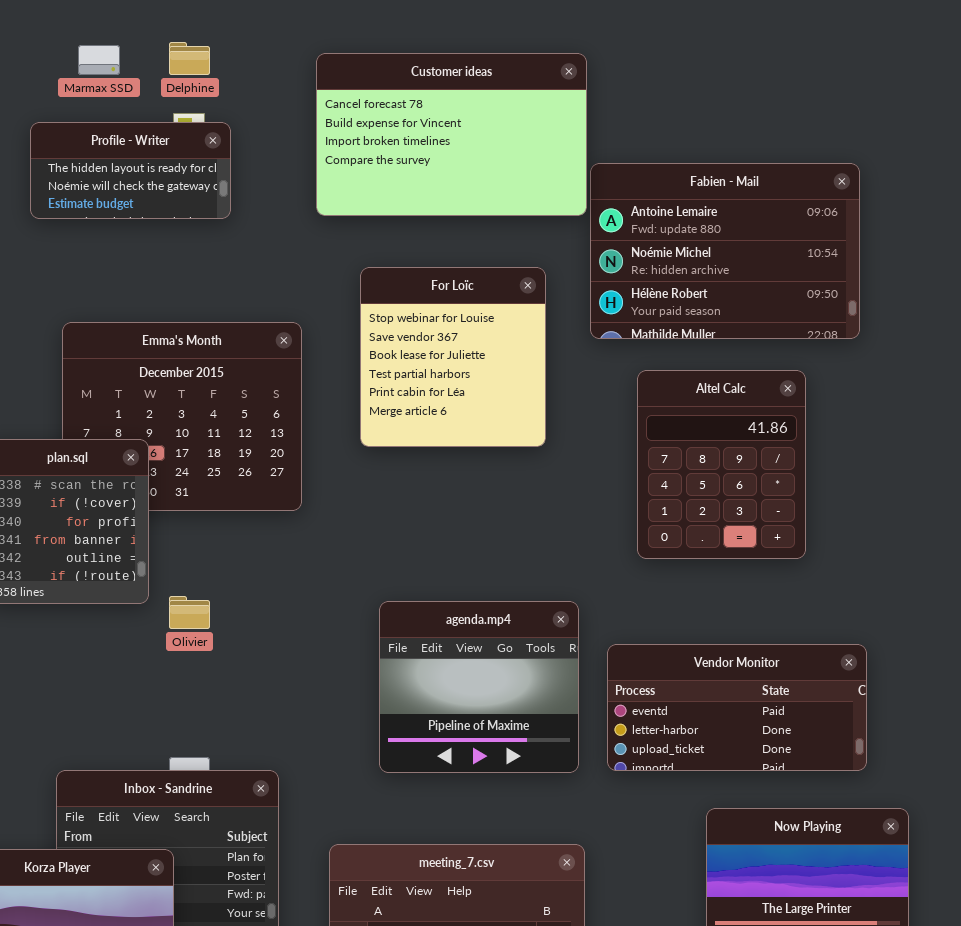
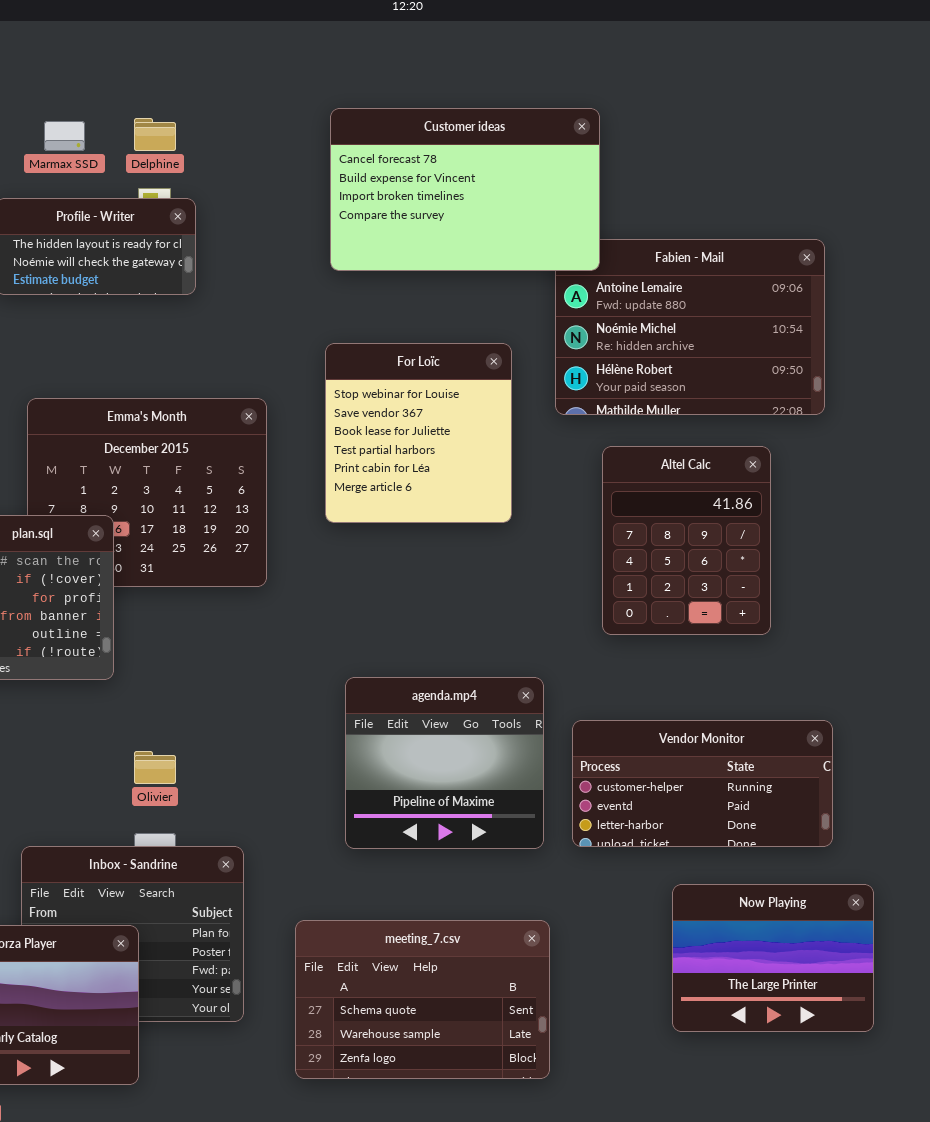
Customer ideas: [316,53,587,216] -> [330,108,600,271], moved
Olivier: [169,596,210,629] -> [134,751,176,784], moved
Vendor Monitor: [607,644,867,771] -> [572,720,833,847], scrolled up 1 row

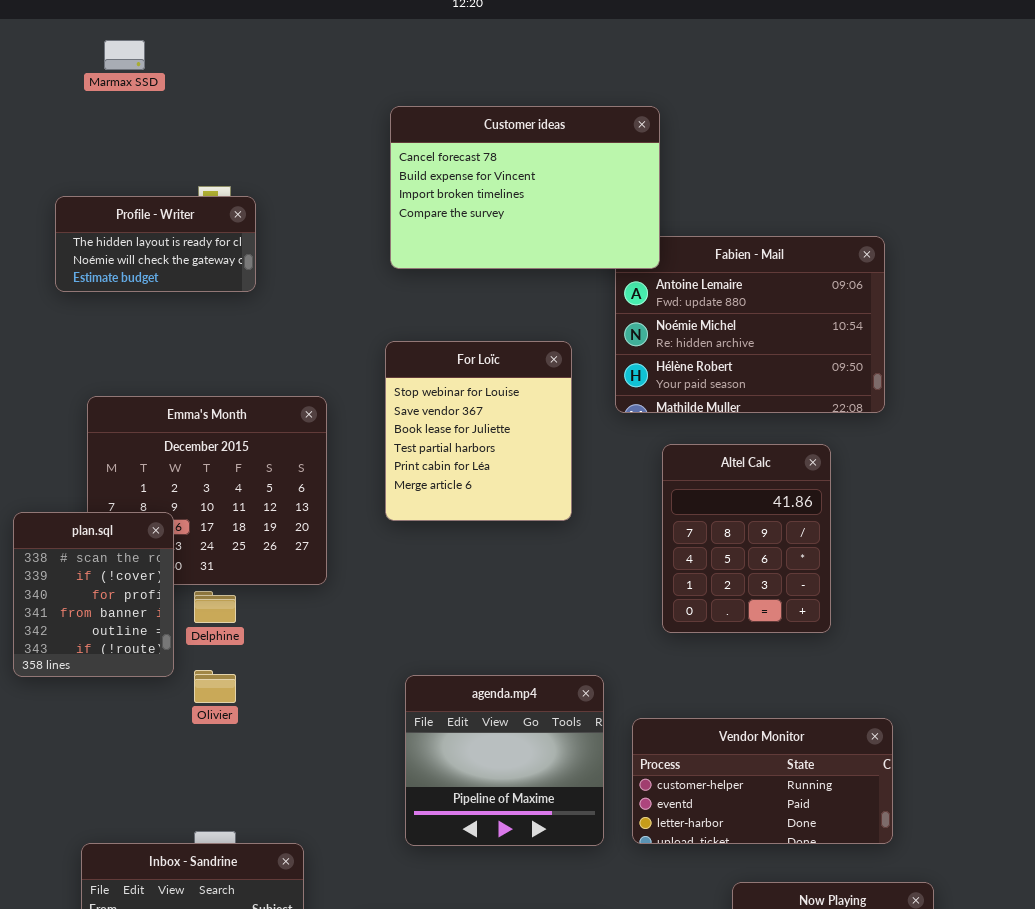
Delphine: [134,118,176,151] -> [194,591,236,623], moved
Marmax SSD: [44,121,85,151] -> [104,40,145,70], moved
Olivier: [134,751,176,784] -> [194,670,236,703], moved

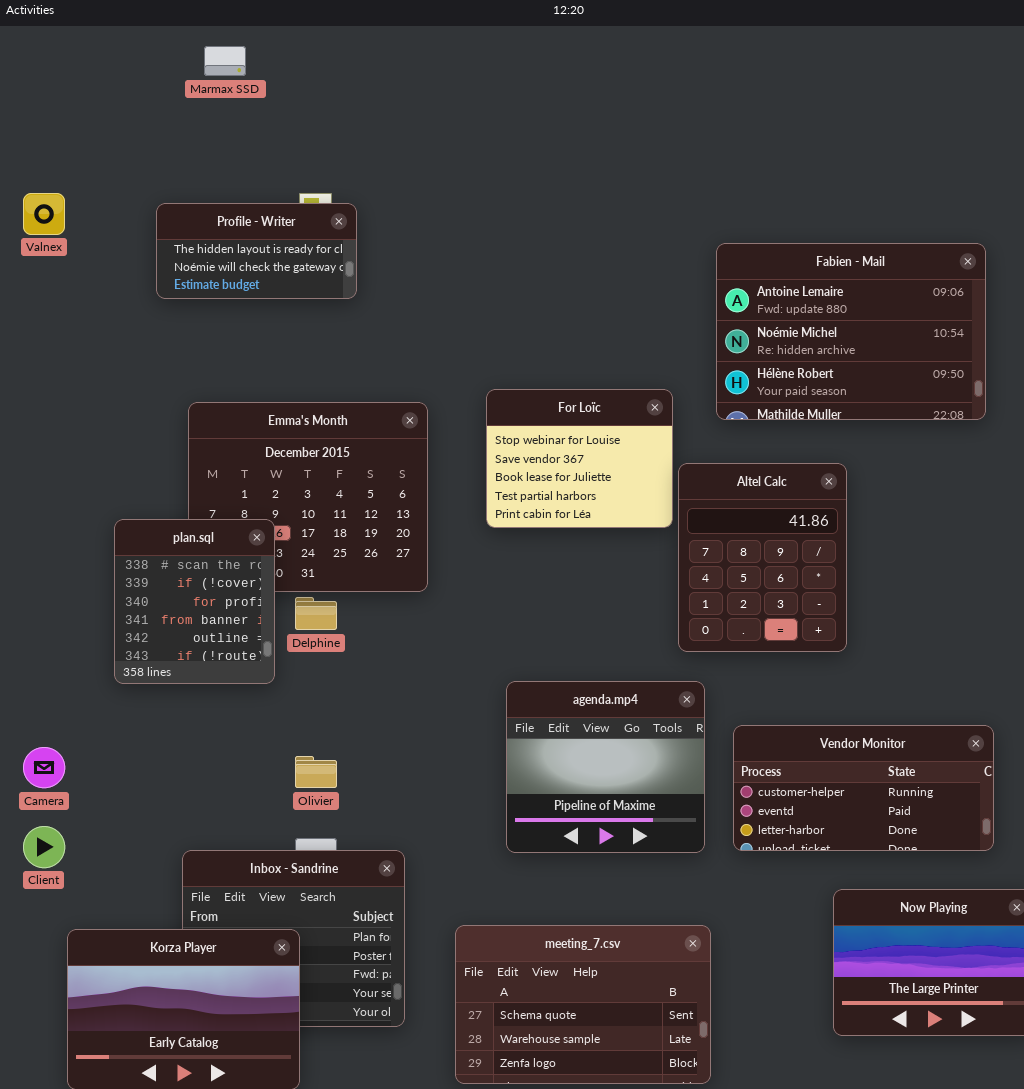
Customer ideas: [390,106,660,269] -> none, closed
For Loïc: [385,341,572,521] -> [486,389,673,528], resized
Altel Calc: [662,444,831,633] -> [678,463,847,652], moved
Olivier: [194,670,236,703] -> [295,756,337,788], moved

